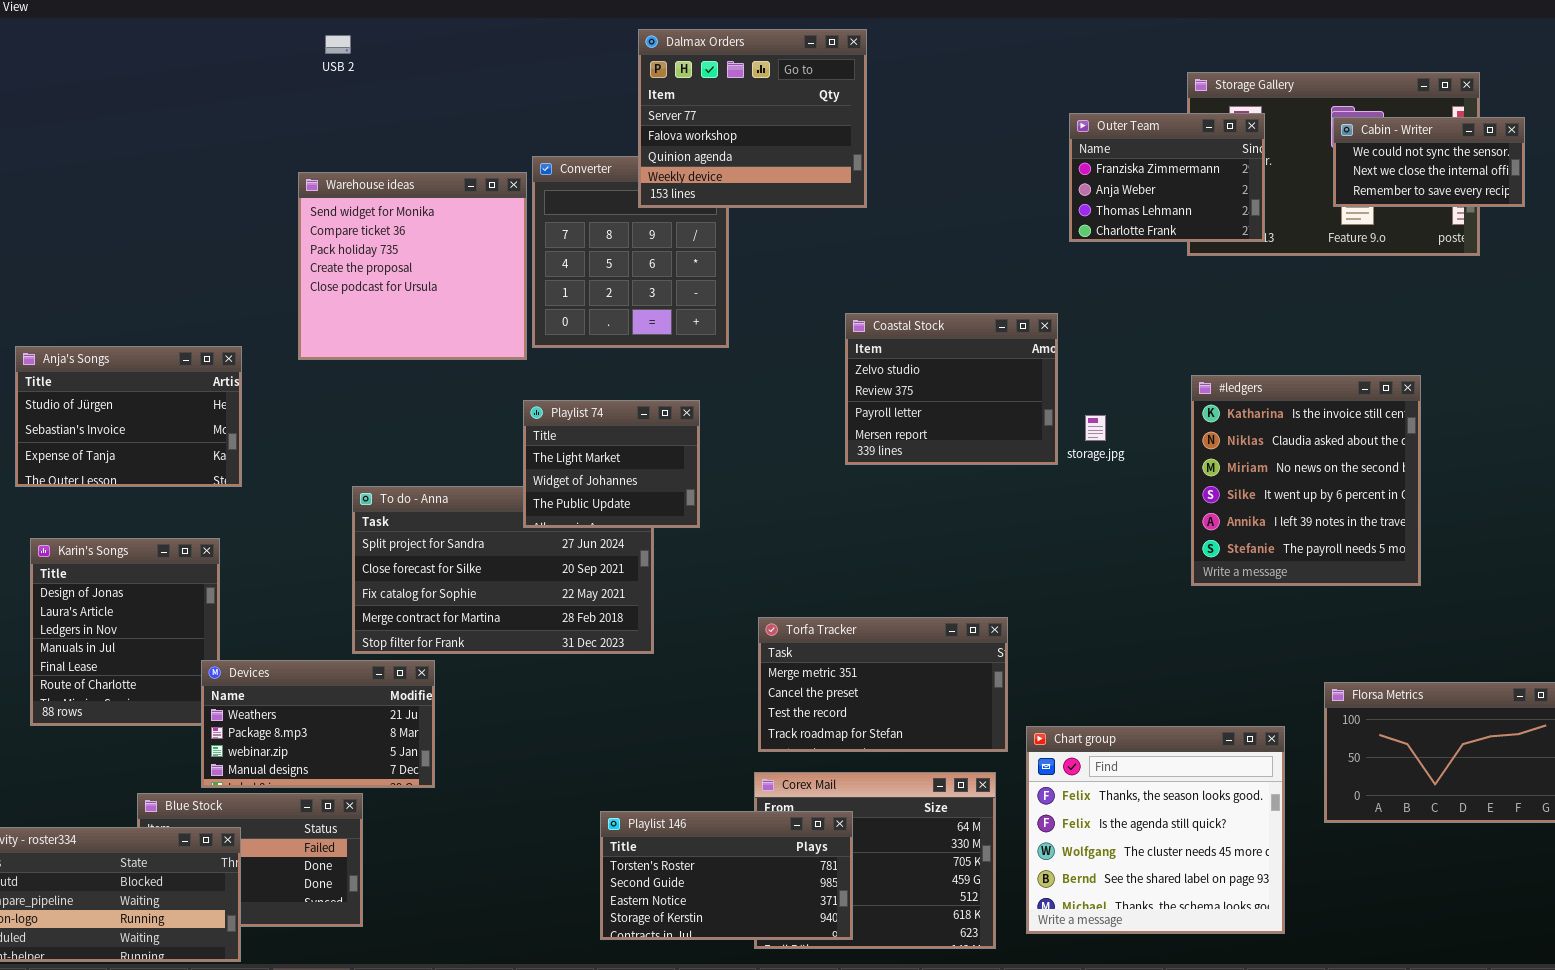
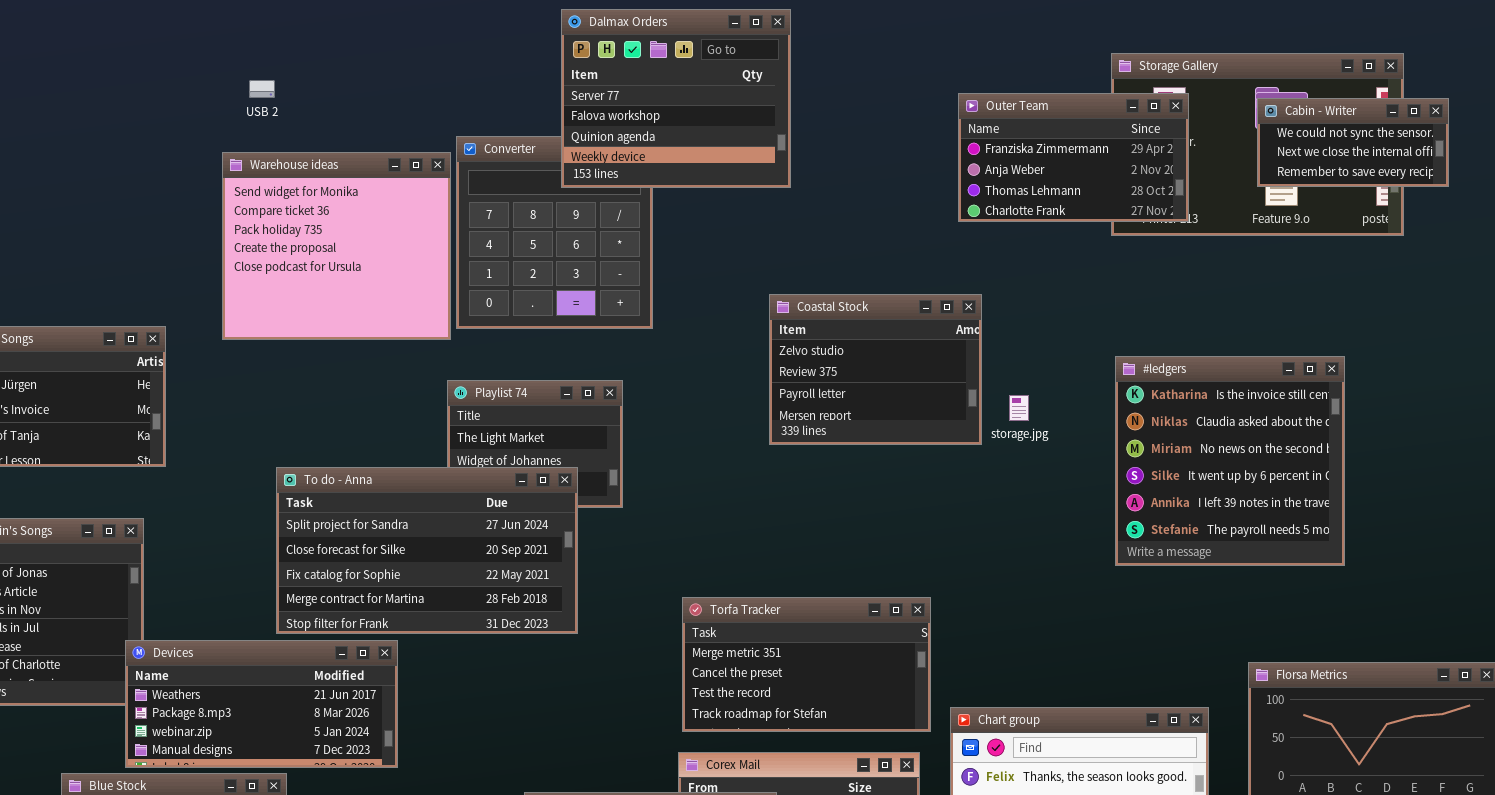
USB 2: [325,35,351,54] -> [249,80,275,98], moved
Outer Team: [1069,113,1265,242] -> [958,93,1189,222], resized
To do - Anna: [352,486,654,654] -> [276,467,578,634], raised
Devices: [201,660,435,788] -> [125,640,398,768], resized

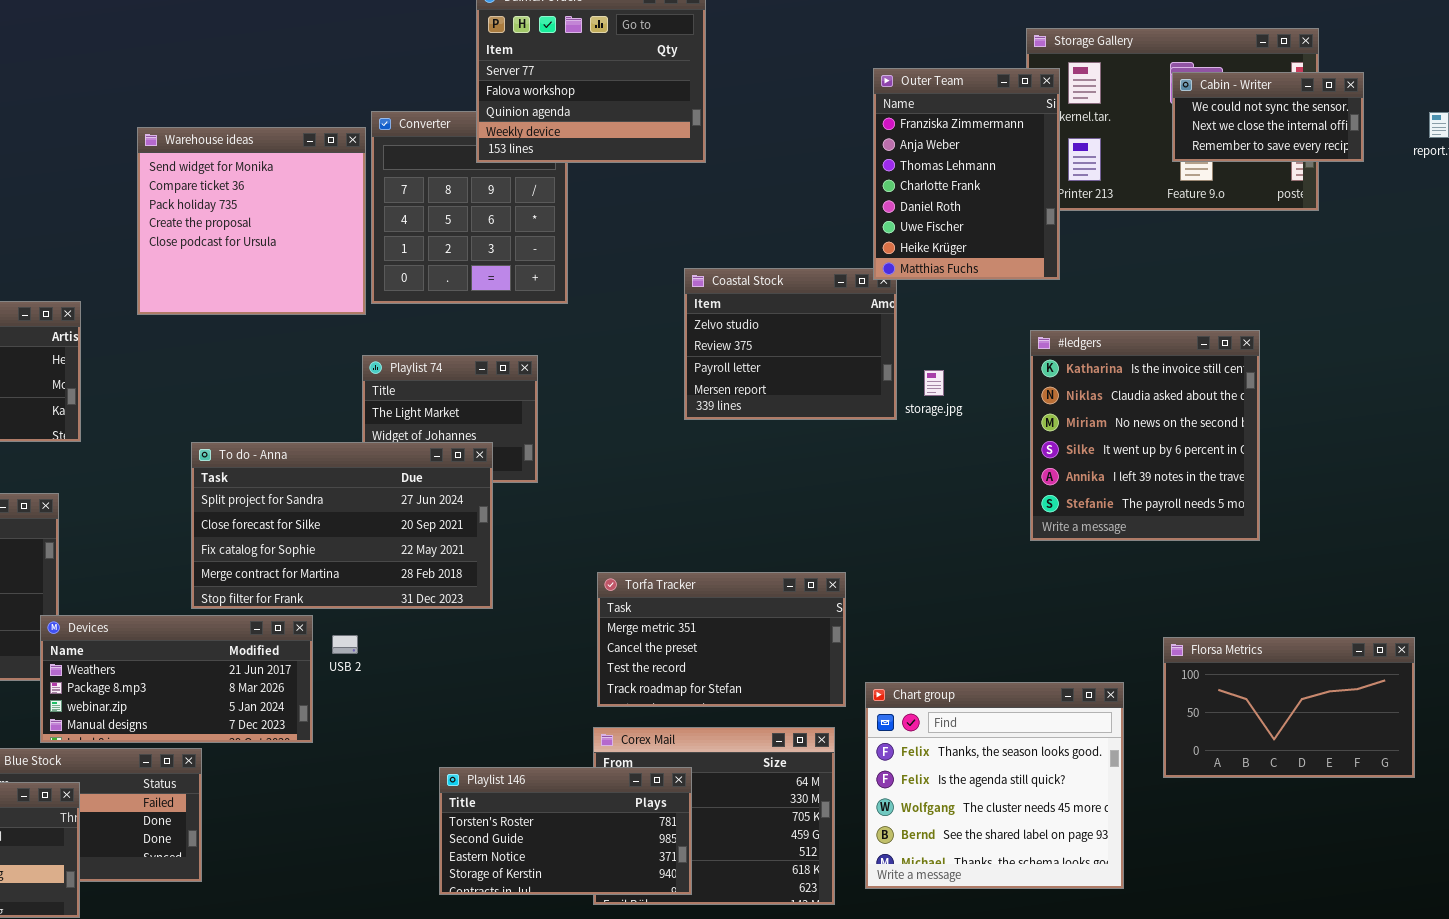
USB 2: [249,80,275,98] -> [332,635,358,654], moved
Outer Team: [958,93,1189,222] -> [873,68,1060,280], resized

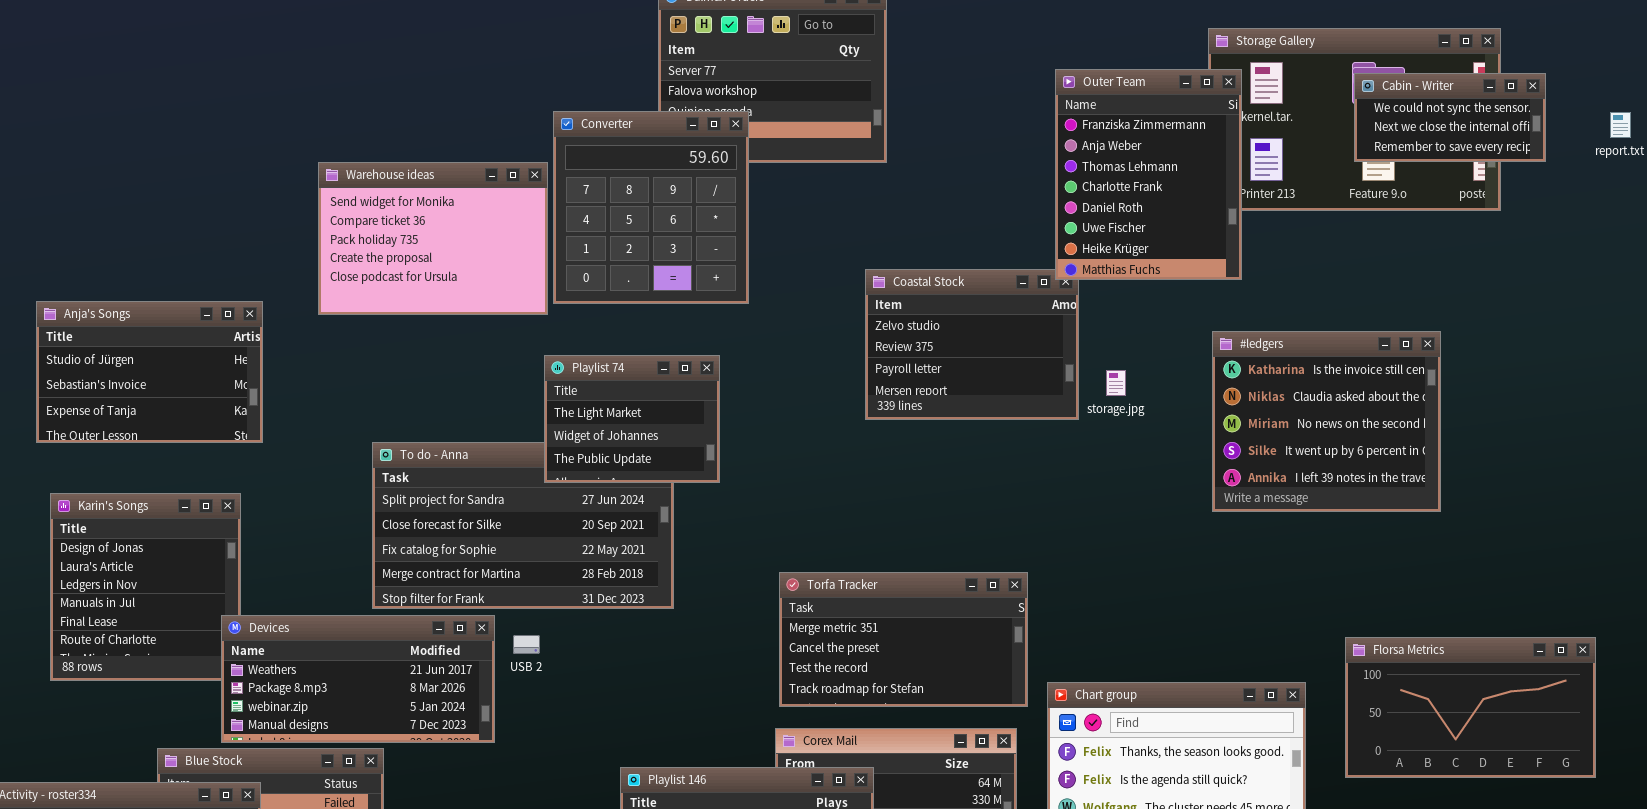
Converter: [371,111,568,304] -> [553,111,749,304], raised
Warehouse ideas: [137,127,366,315] -> [318,162,548,315], resized
#ledgers: [1030,330,1260,541] -> [1212,331,1441,512], resized
Playlist 74: [362,355,538,483] -> [544,355,720,483], raised

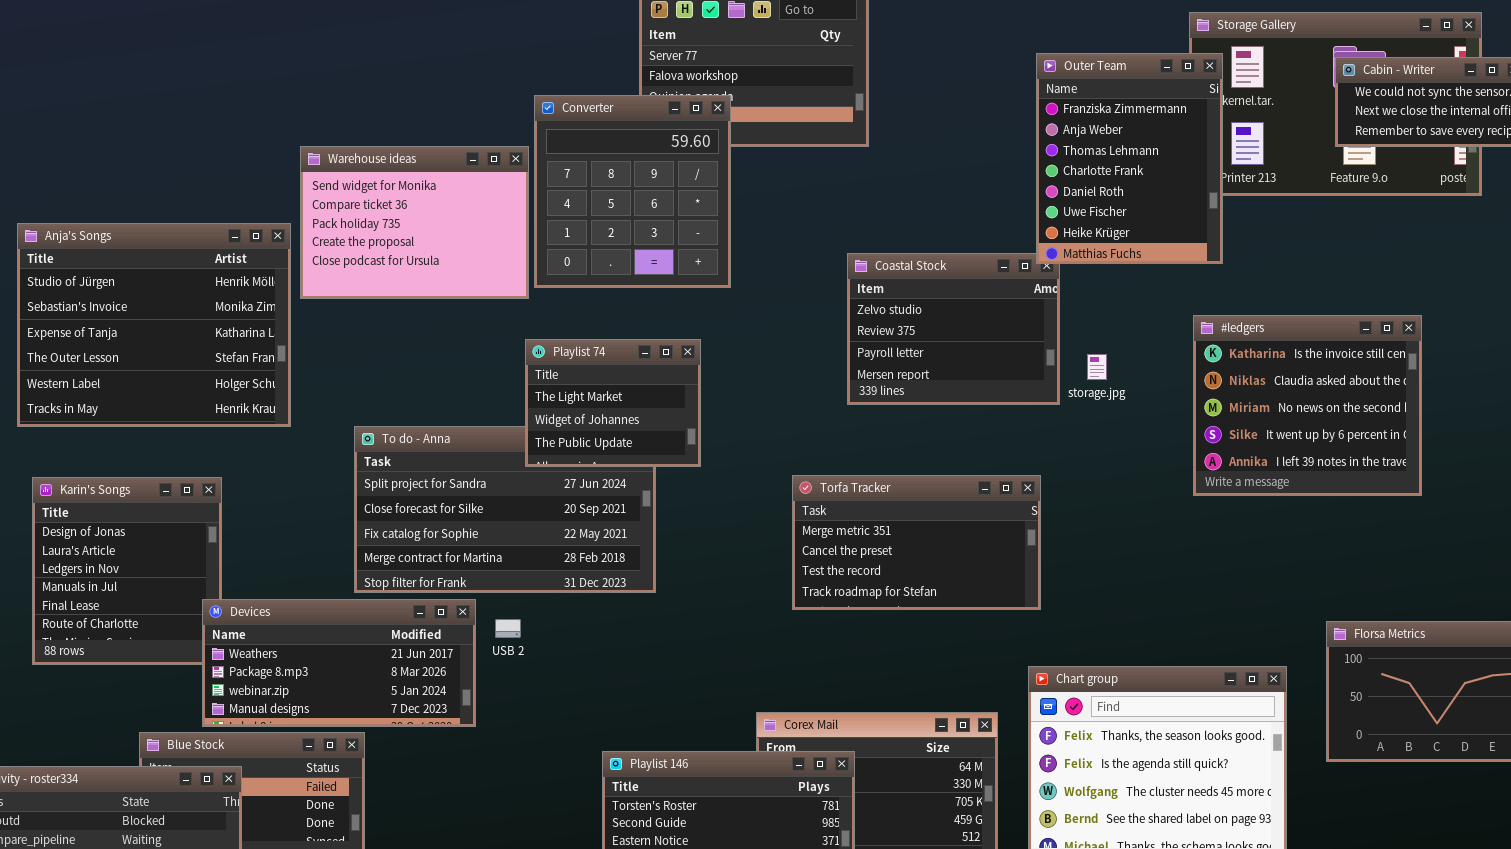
Anja's Songs: [36,301,263,443] -> [17,223,291,427], resized
Torfa Tracker: [779,572,1028,707] -> [792,475,1041,610], moved

